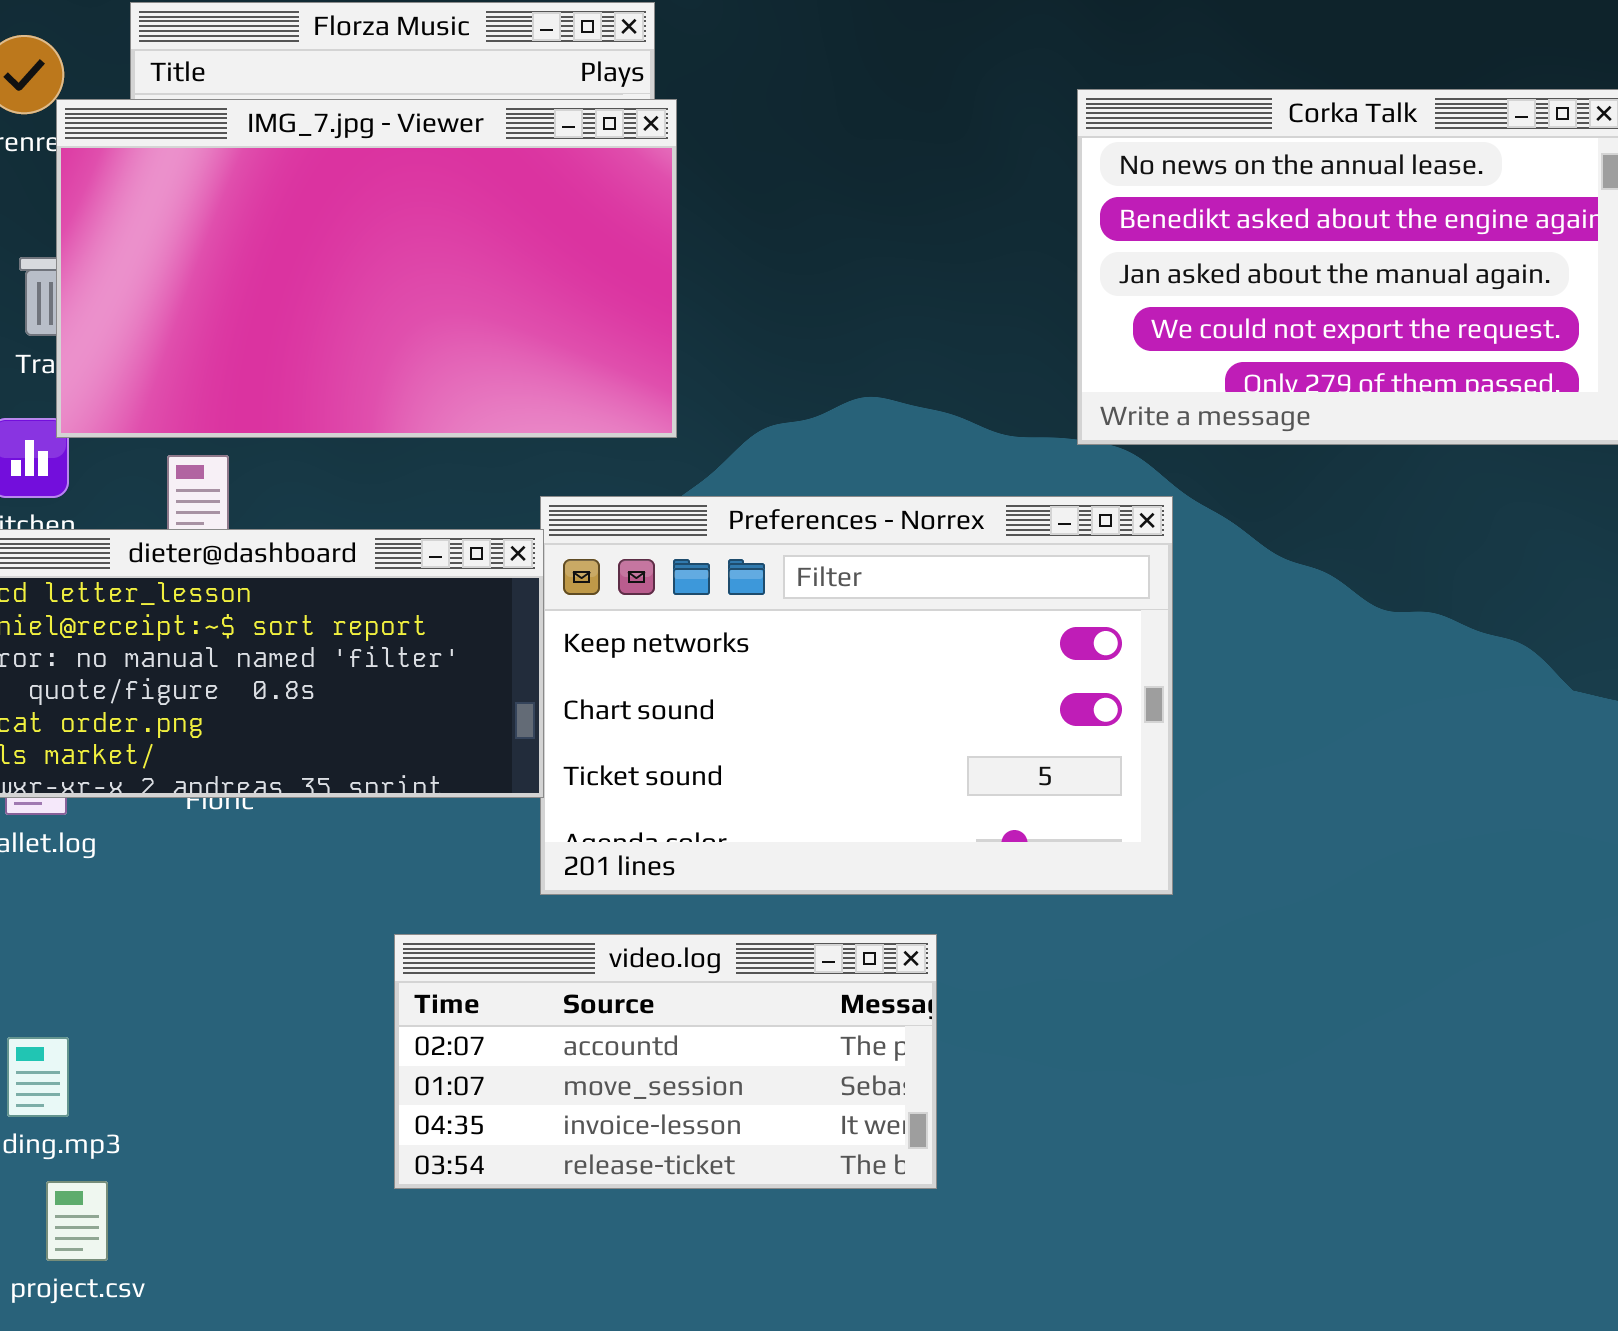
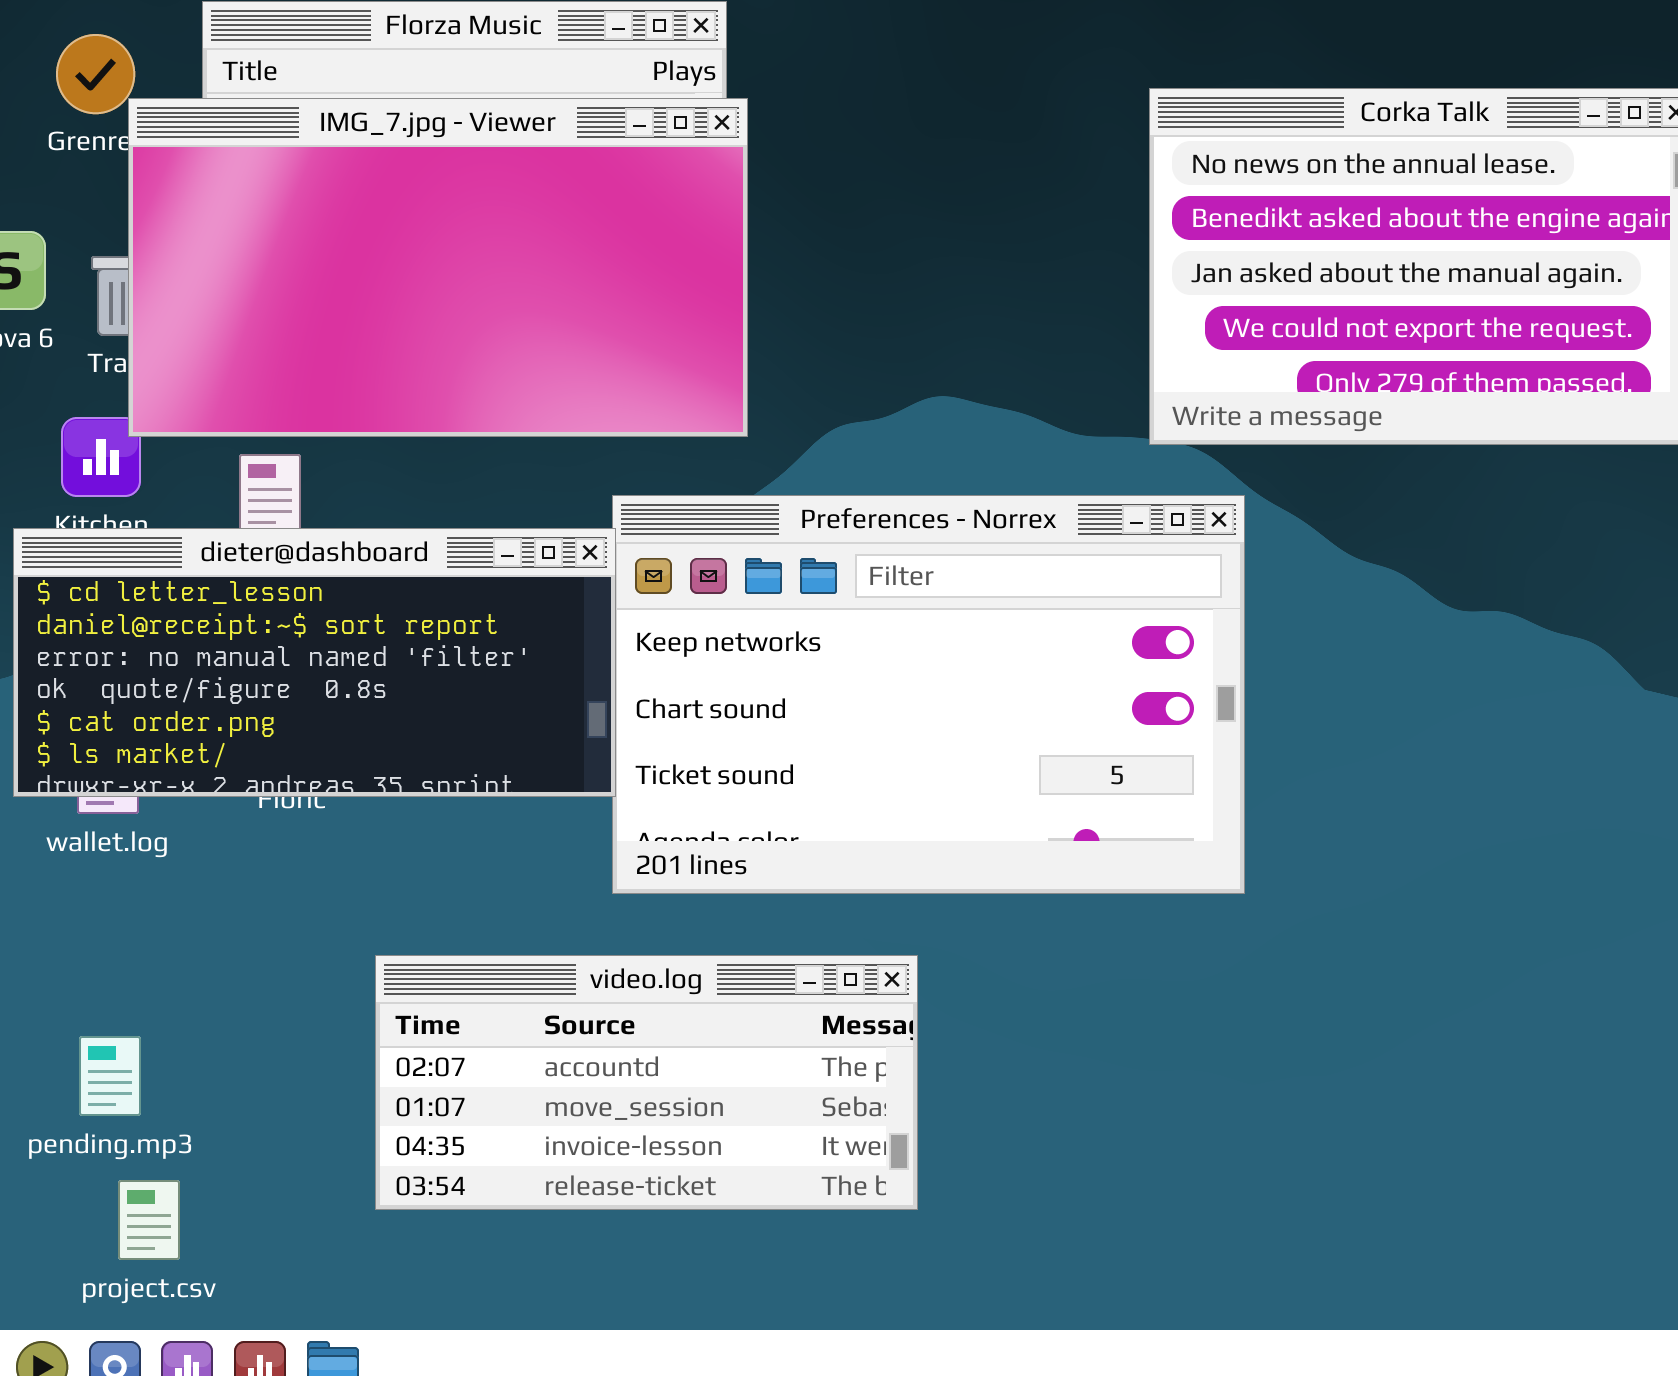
video.log: [394,934,937,1189] -> [375,955,918,1210], moved

